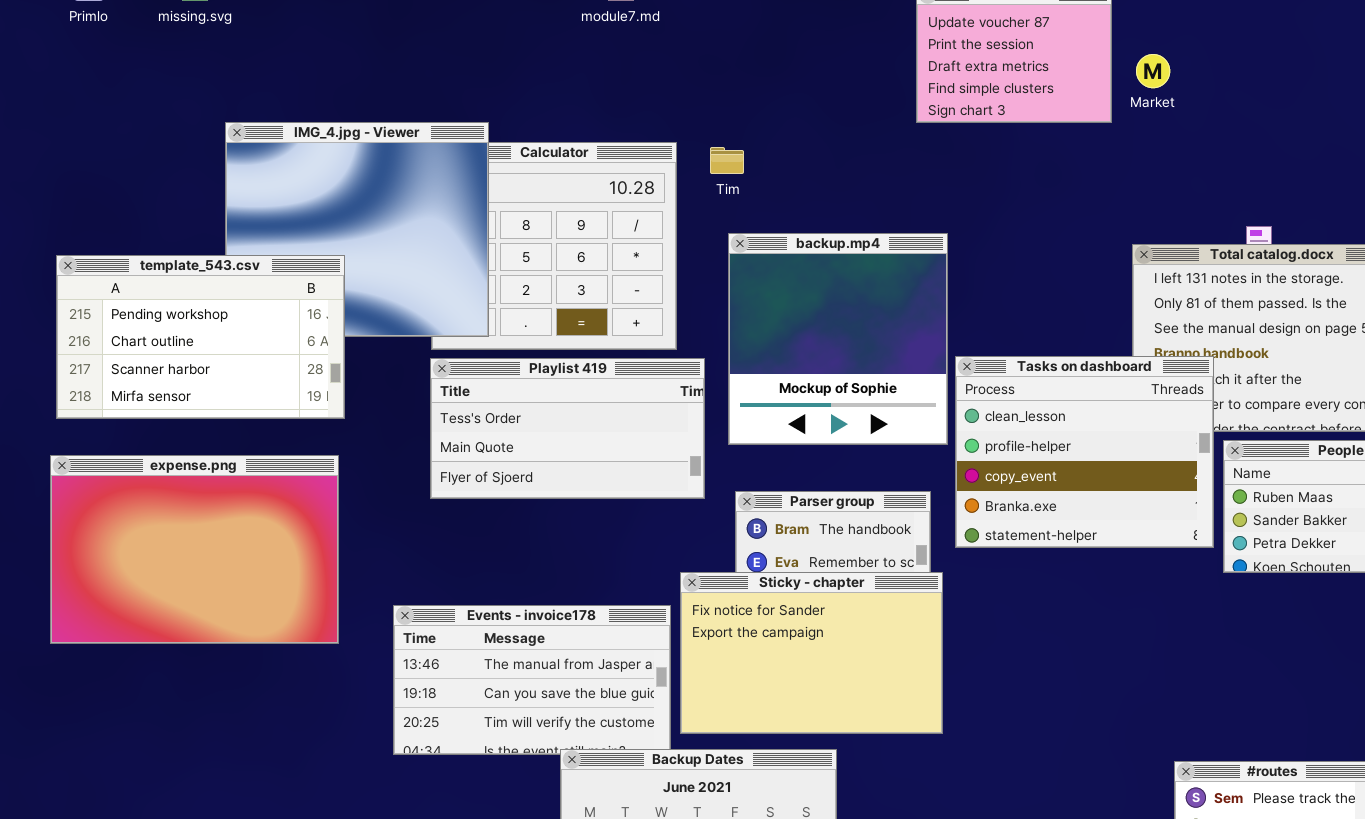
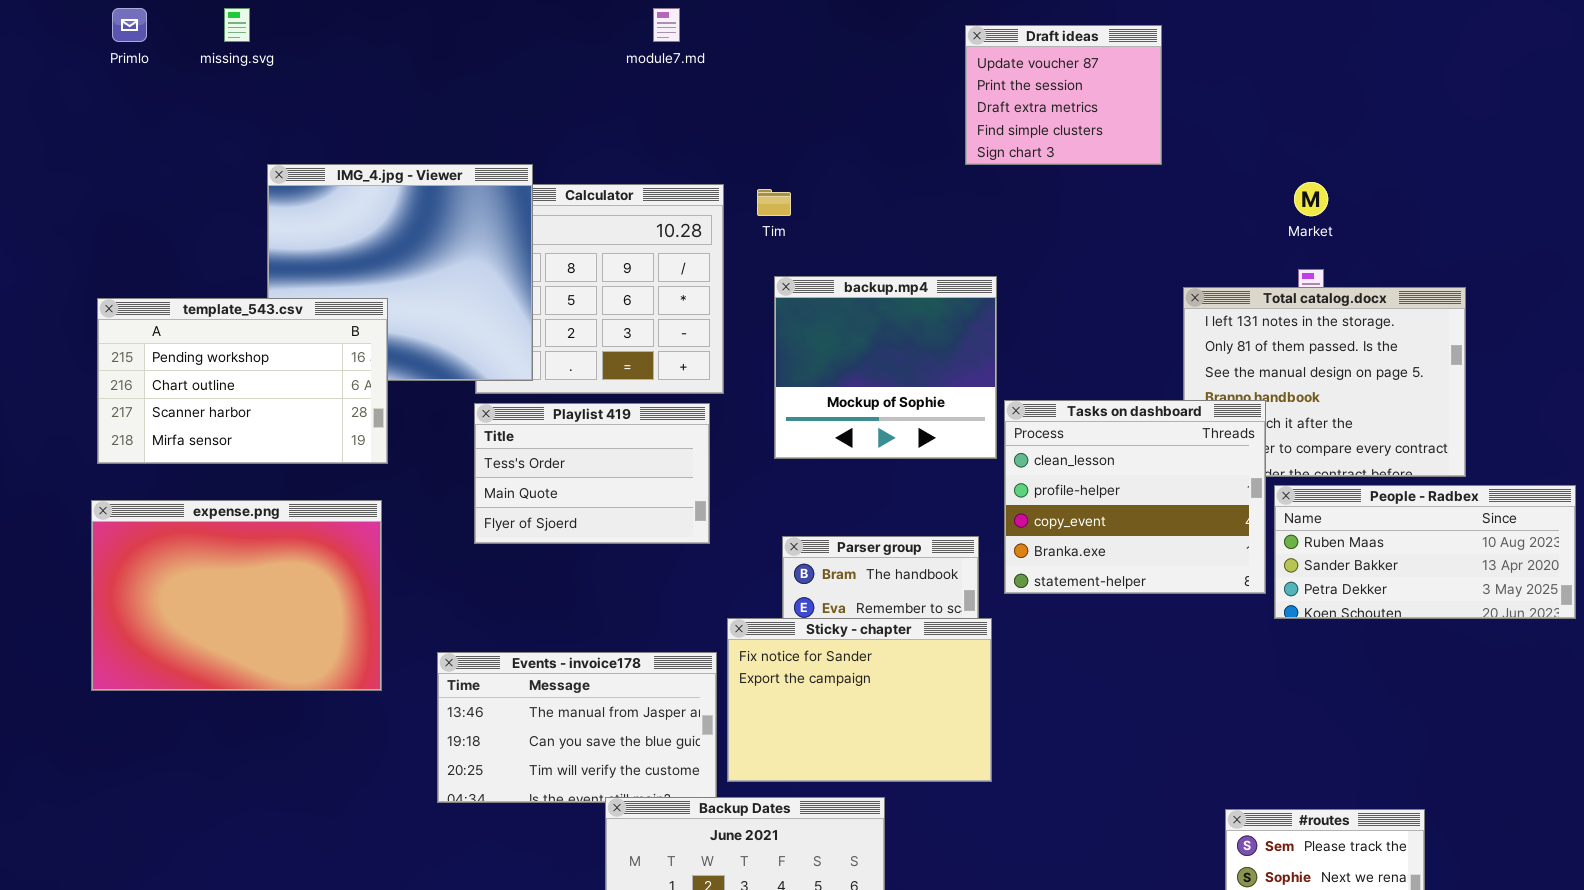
Market: [1136,54,1170,88] -> [1294,182,1328,216], moved
backup.mp4: [728,233,948,445] -> [774,276,997,459], resized
Playlist 419: [430,358,705,499] -> [474,403,710,544], resized

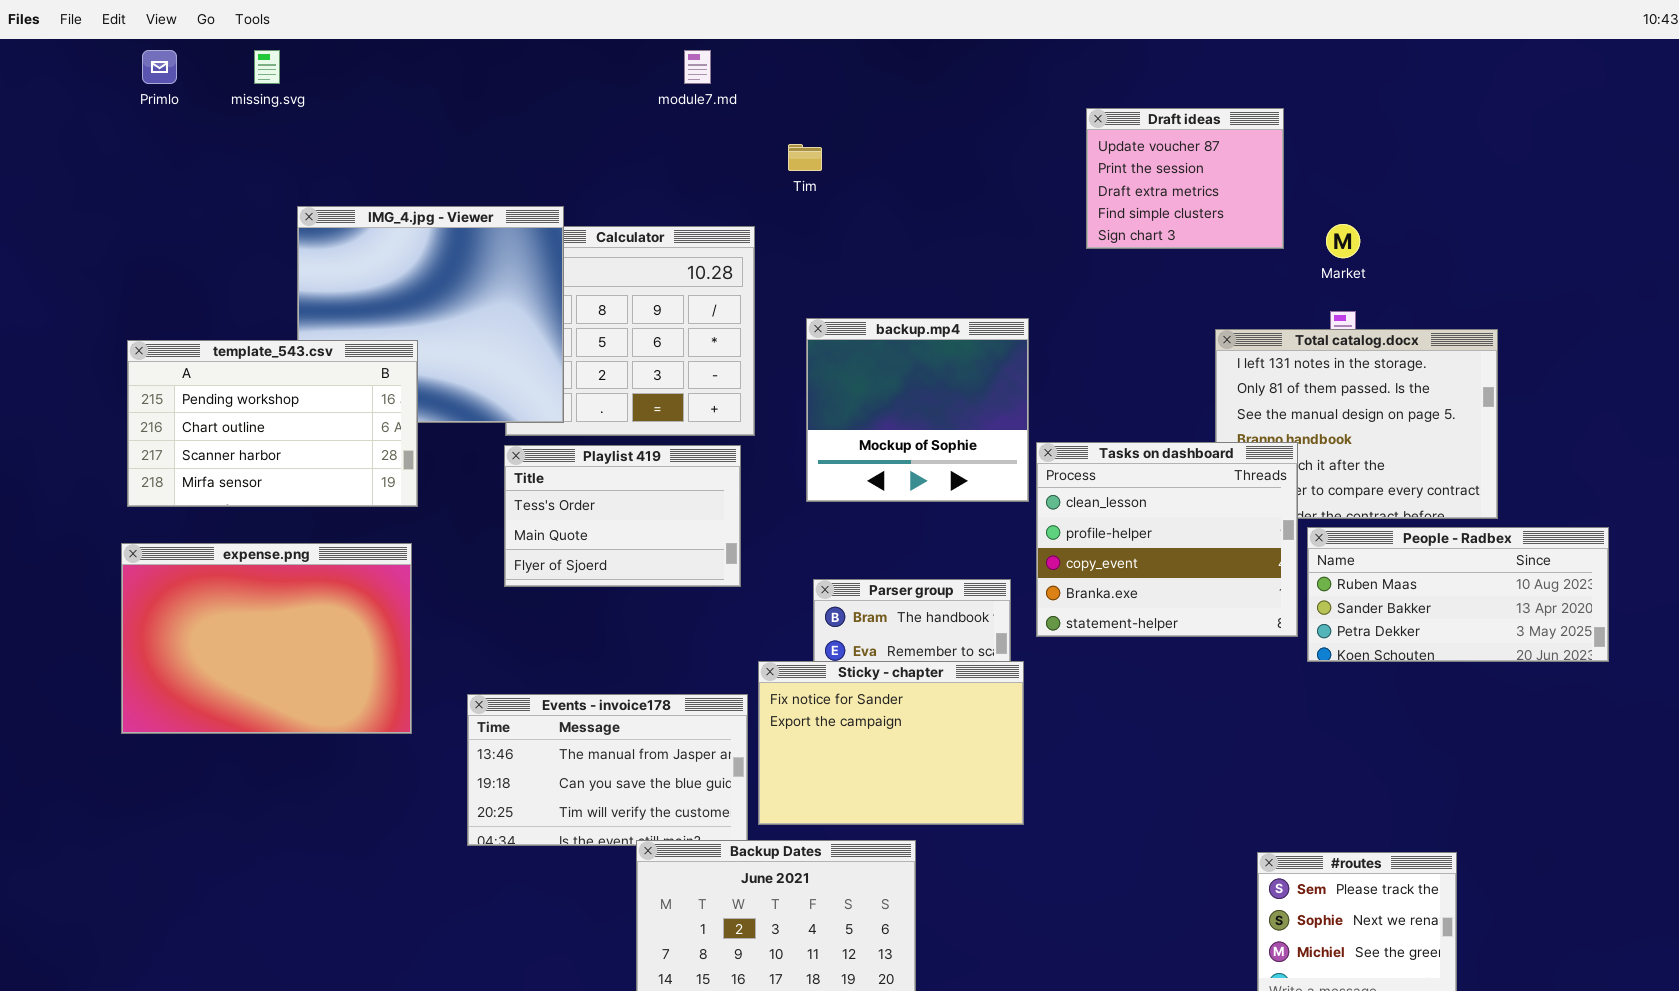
Draft ideas: [965,25,1162,165] -> [1086,108,1284,249], moved
Tim: [757,189,791,216] -> [788,144,822,171], moved

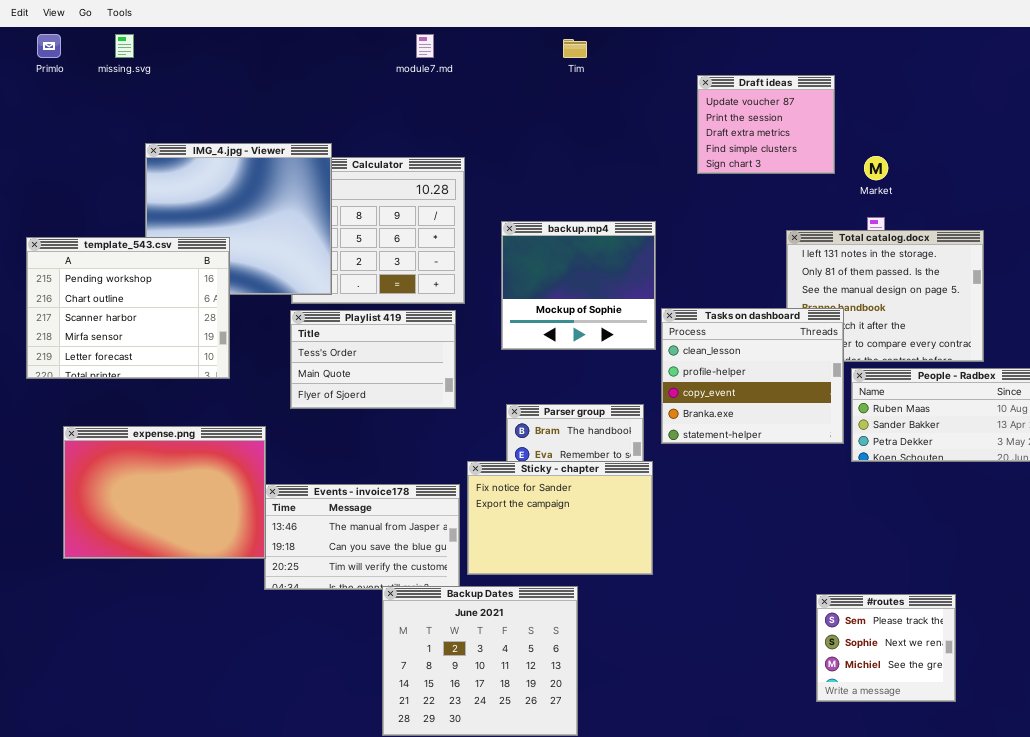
Tim: [788,144,822,171] -> [563,39,587,58], moved
template_543.csv: [127,340,418,507] -> [26,237,230,379], resized
expense.png: [121,543,412,734] -> [63,426,266,559], moved

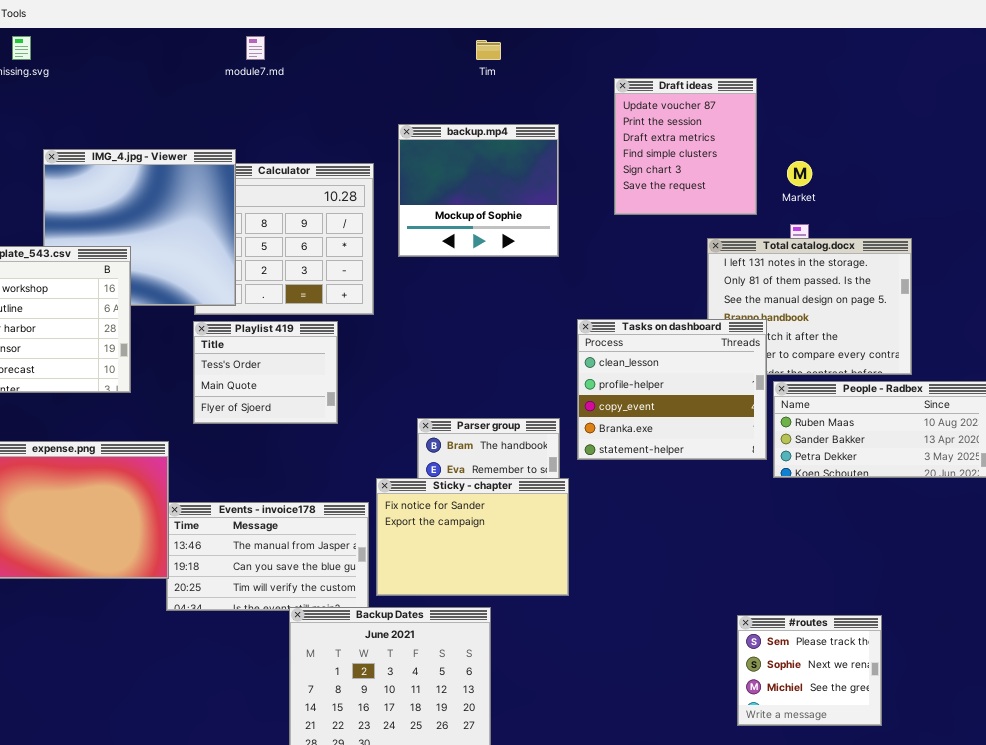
module7.md: [416,34,434,58] -> [246,36,265,60], moved
Draft ideas: [697,75,835,174] -> [614,78,757,215], resized
backup.mp4: [501,221,656,350] -> [398,124,559,257], moved
Playlist 419: [290,310,456,409] -> [193,321,338,424], resized

